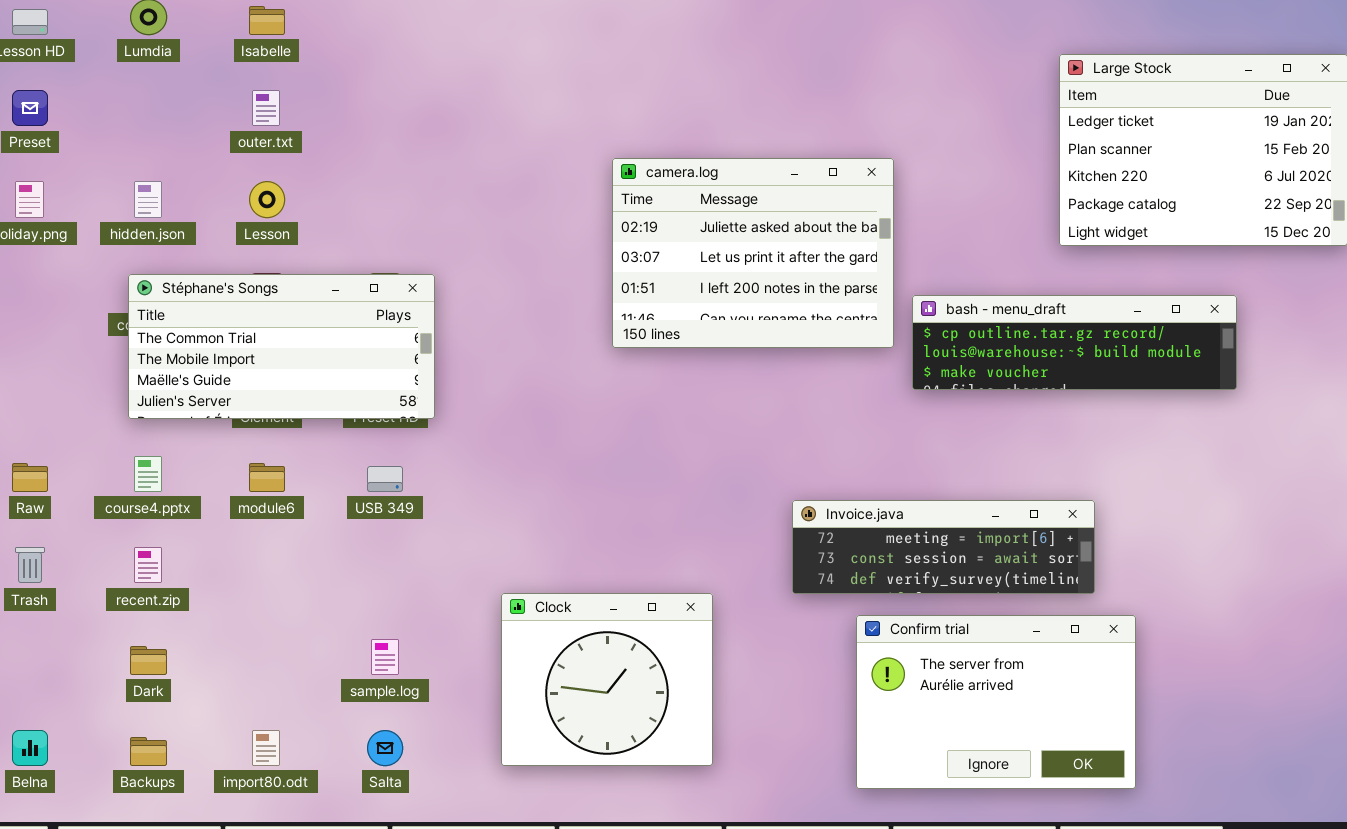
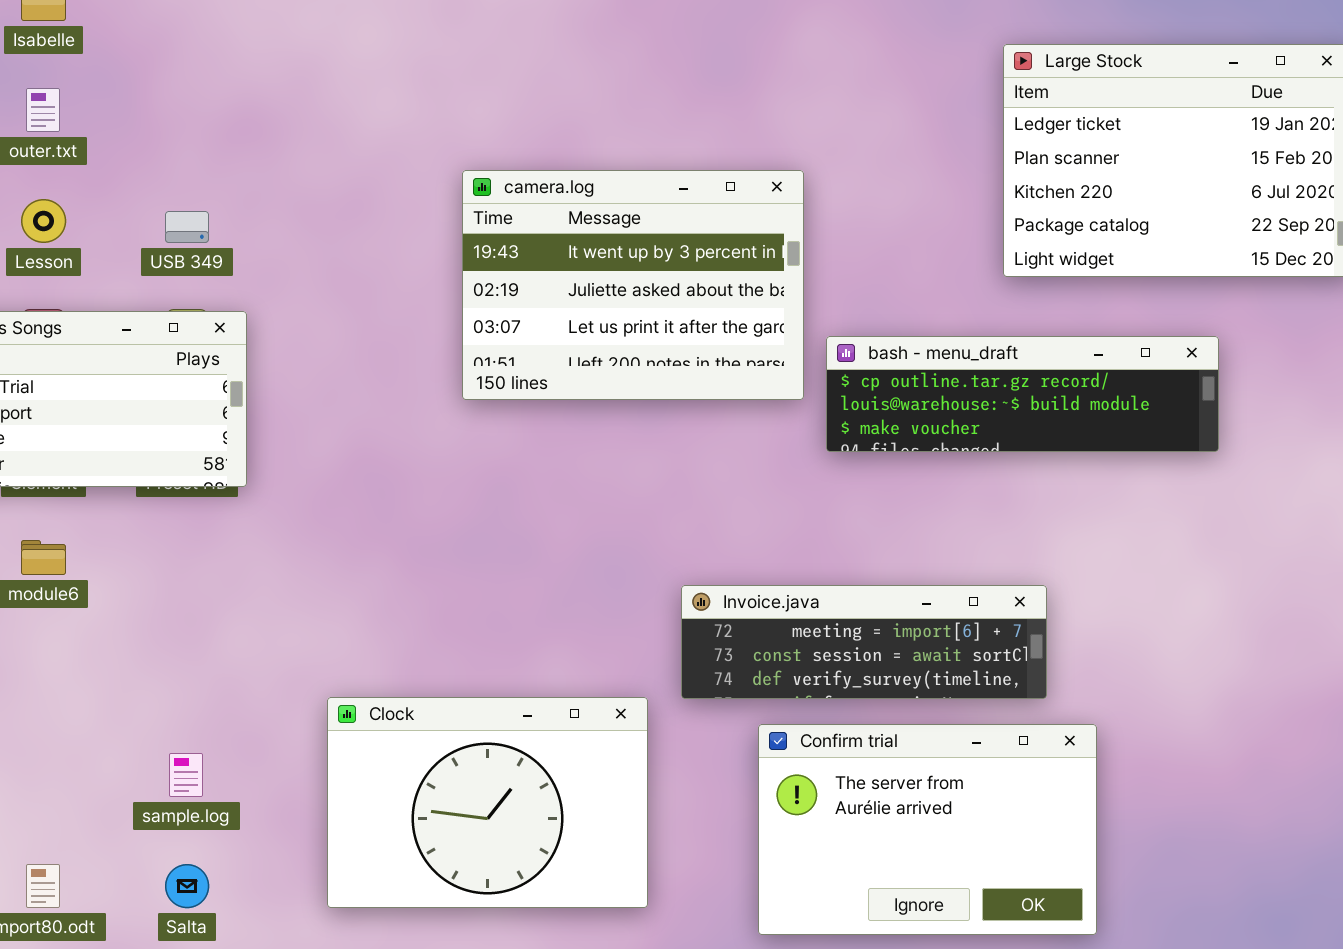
camera.log: [612,158,894,348] -> [462,170,804,400], scrolled up 1 row
USB 349: [367,466,403,492] -> [165,211,209,243], moved
Clock: [501,593,713,766] -> [327,697,648,908], resized

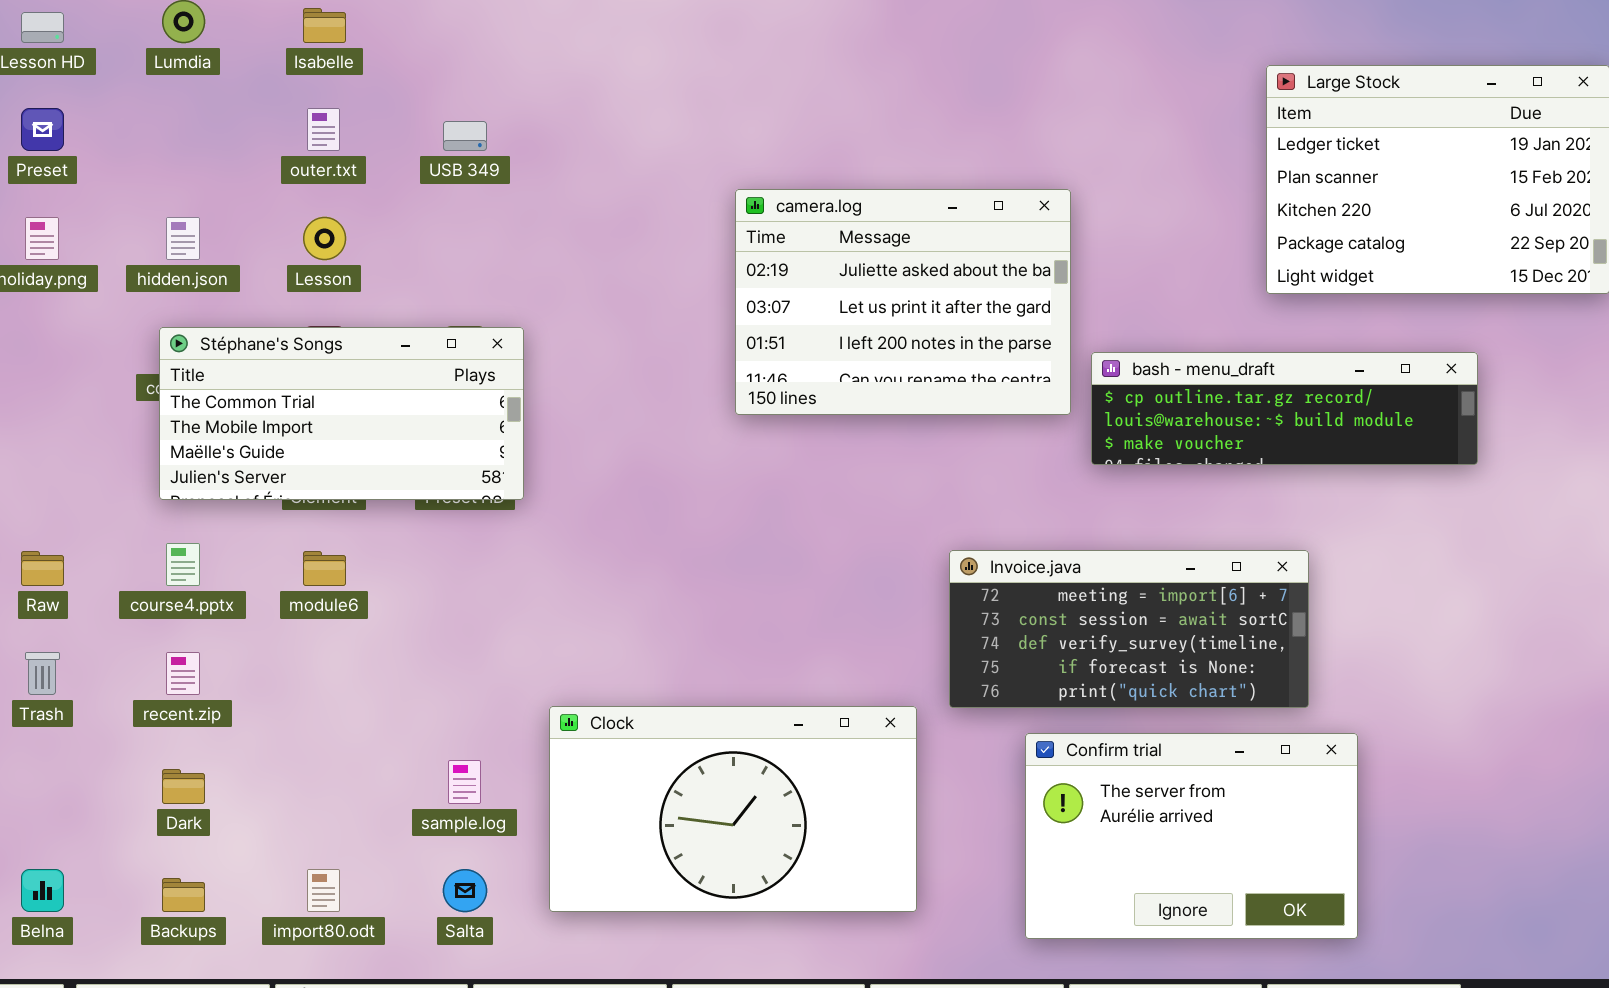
camera.log: [462,170,804,400] -> [735,189,1071,415], scrolled down 1 row
USB 349: [165,211,209,243] -> [443,121,487,151], moved
Invoice.java: [681,585,1047,699] -> [949,550,1309,708], resized
Clock: [327,697,648,908] -> [549,706,917,912], resized

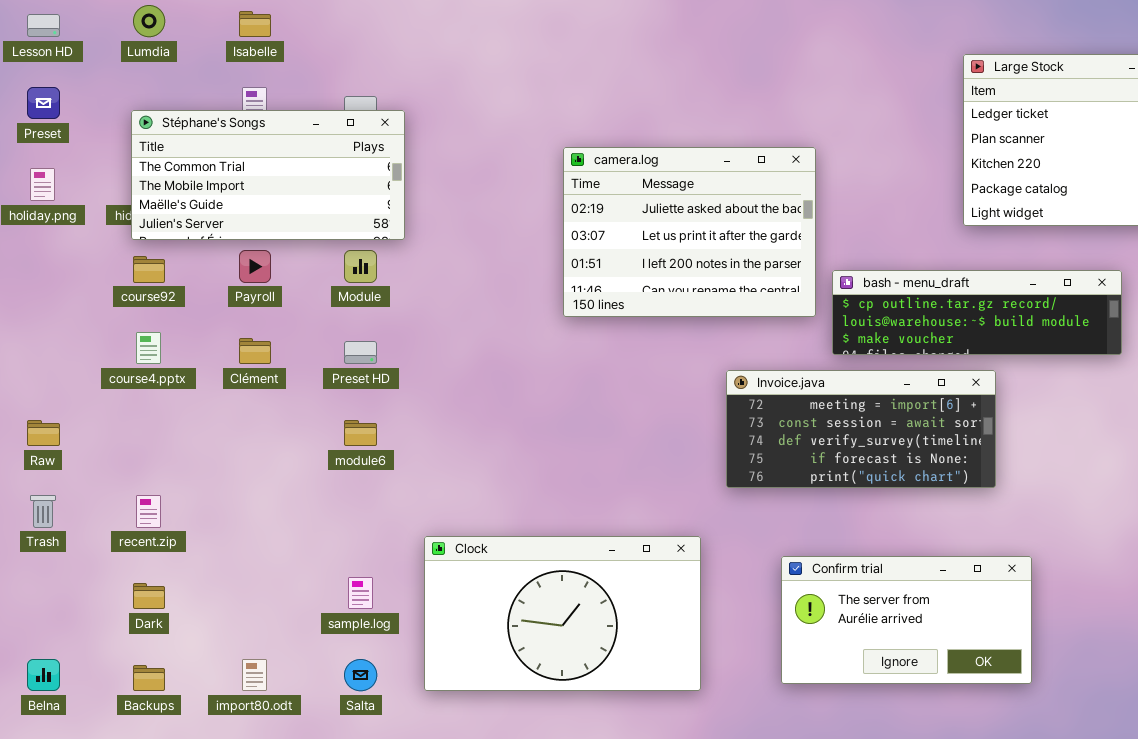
Stéphane's Songs: [159,327,524,500] -> [131,110,405,240], moved
course4.pptx: [166,543,200,586] -> [136,332,161,364], moved
Invoice.java: [949,550,1309,708] -> [726,370,996,488], moved
module6: [303,551,346,586] -> [344,420,377,446], moved
Confirm trial: [1025,733,1358,939] -> [781,556,1032,684], resized

